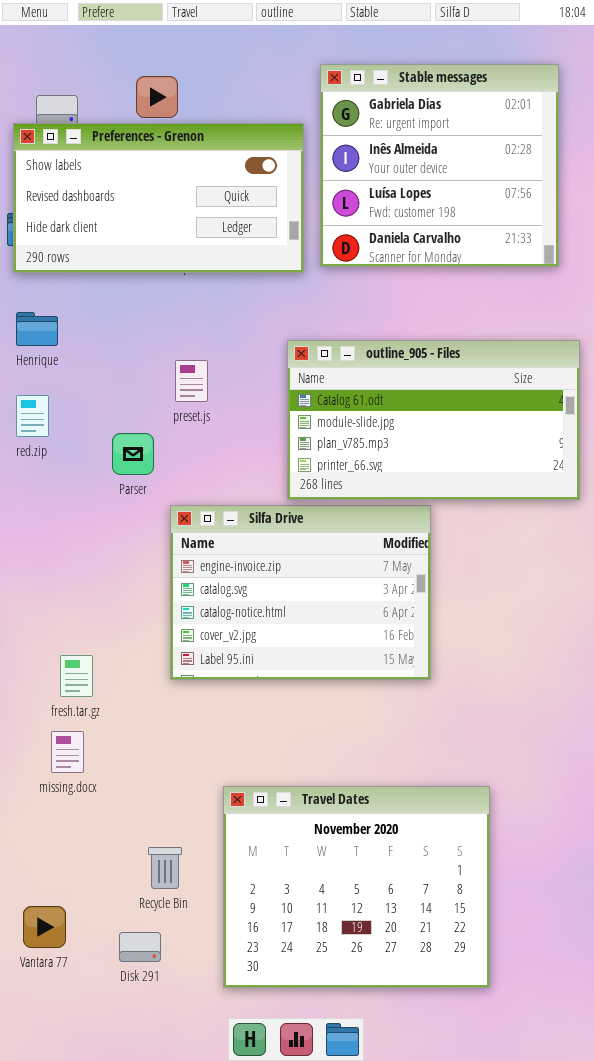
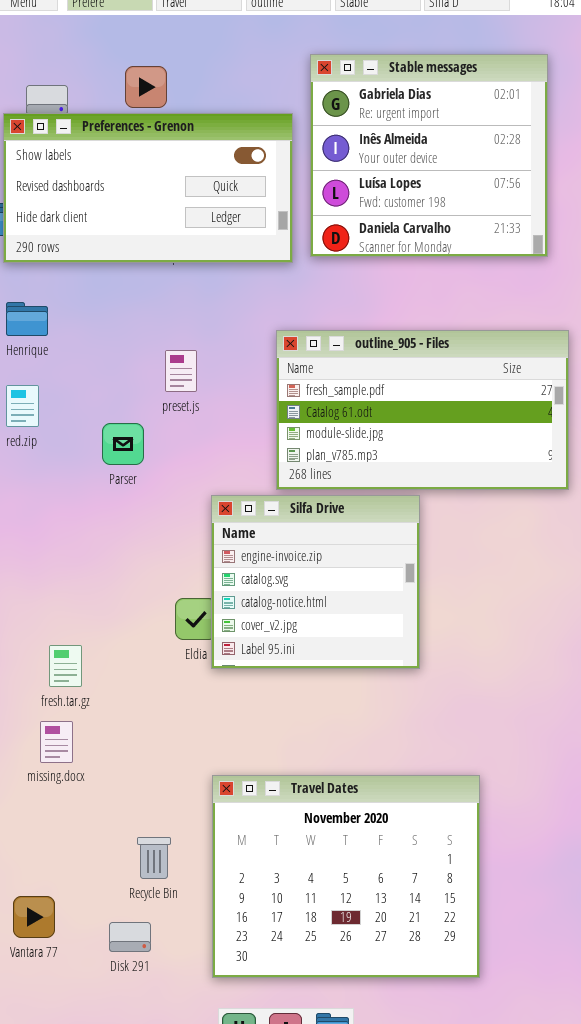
outline_905 - Files: [287,340,580,500] -> [276,330,569,490], scrolled up 1 row
Silfa Drive: [170,505,431,680] -> [211,495,420,669], resized

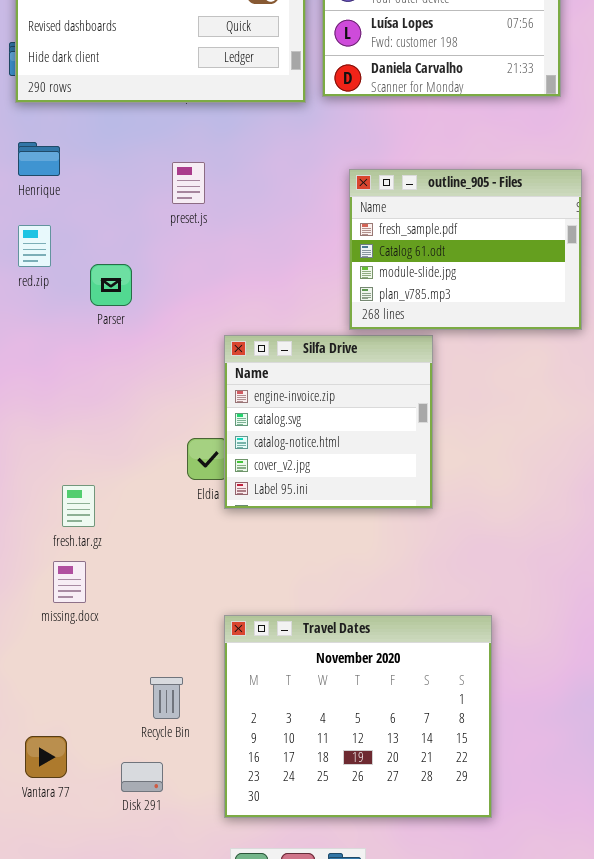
outline_905 - Files: [276,330,569,490] -> [349,169,582,330], resized
preset.js: [165,350,197,392] -> [172,162,205,204], moved
Parser: [102,423,144,465] -> [90,264,132,306], moved

